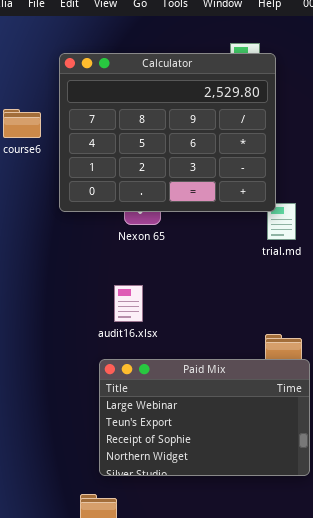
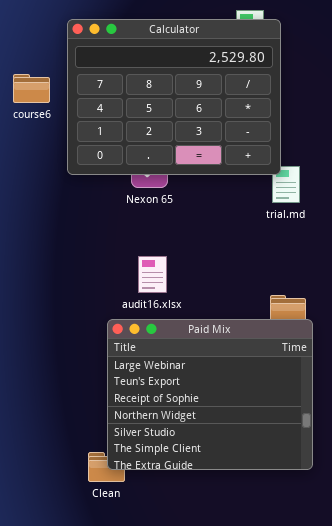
audit16.xlsx: [114,285,143,322] -> [138,256,167,293], moved
Paid Mix: [99,359,310,476] -> [107,319,313,470], resized

